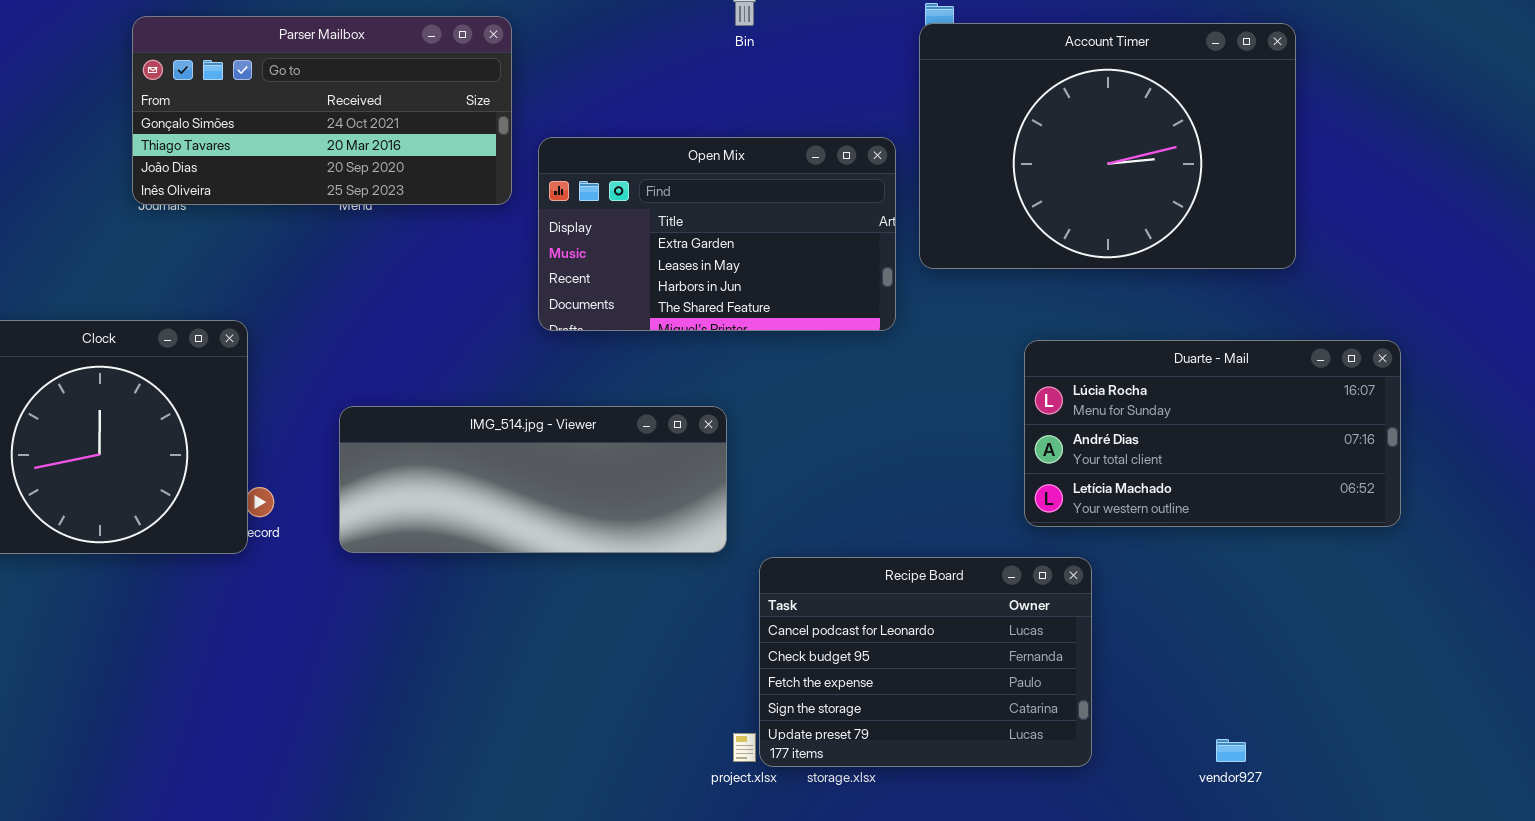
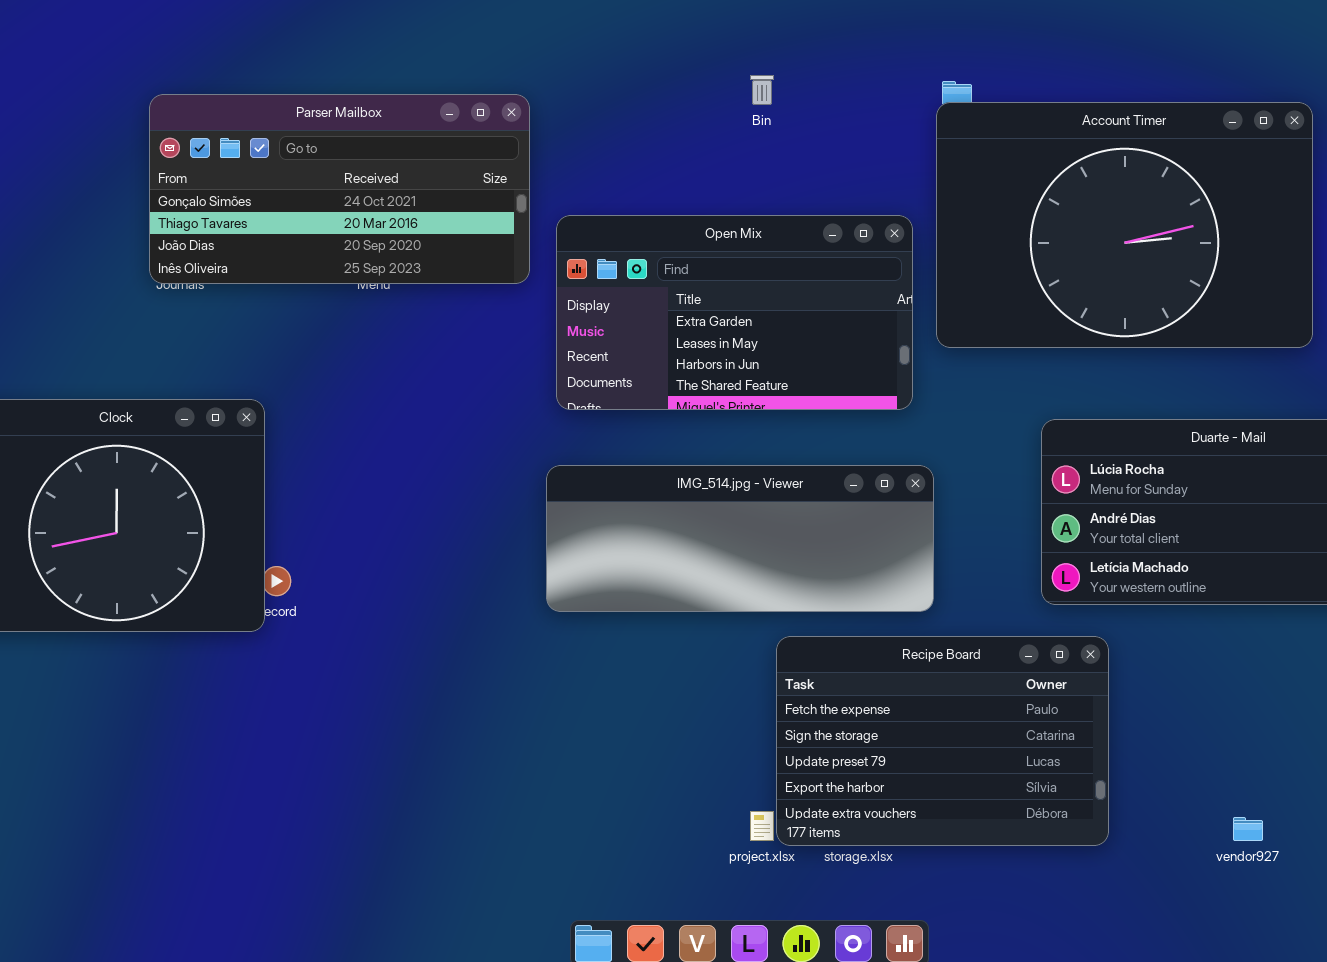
IMG_514.jpg - Viewer: [339,406,727,553] -> [546,465,934,612], moved
Recipe Board: [759,557,1092,767] -> [776,636,1109,846], scrolled down 2 rows

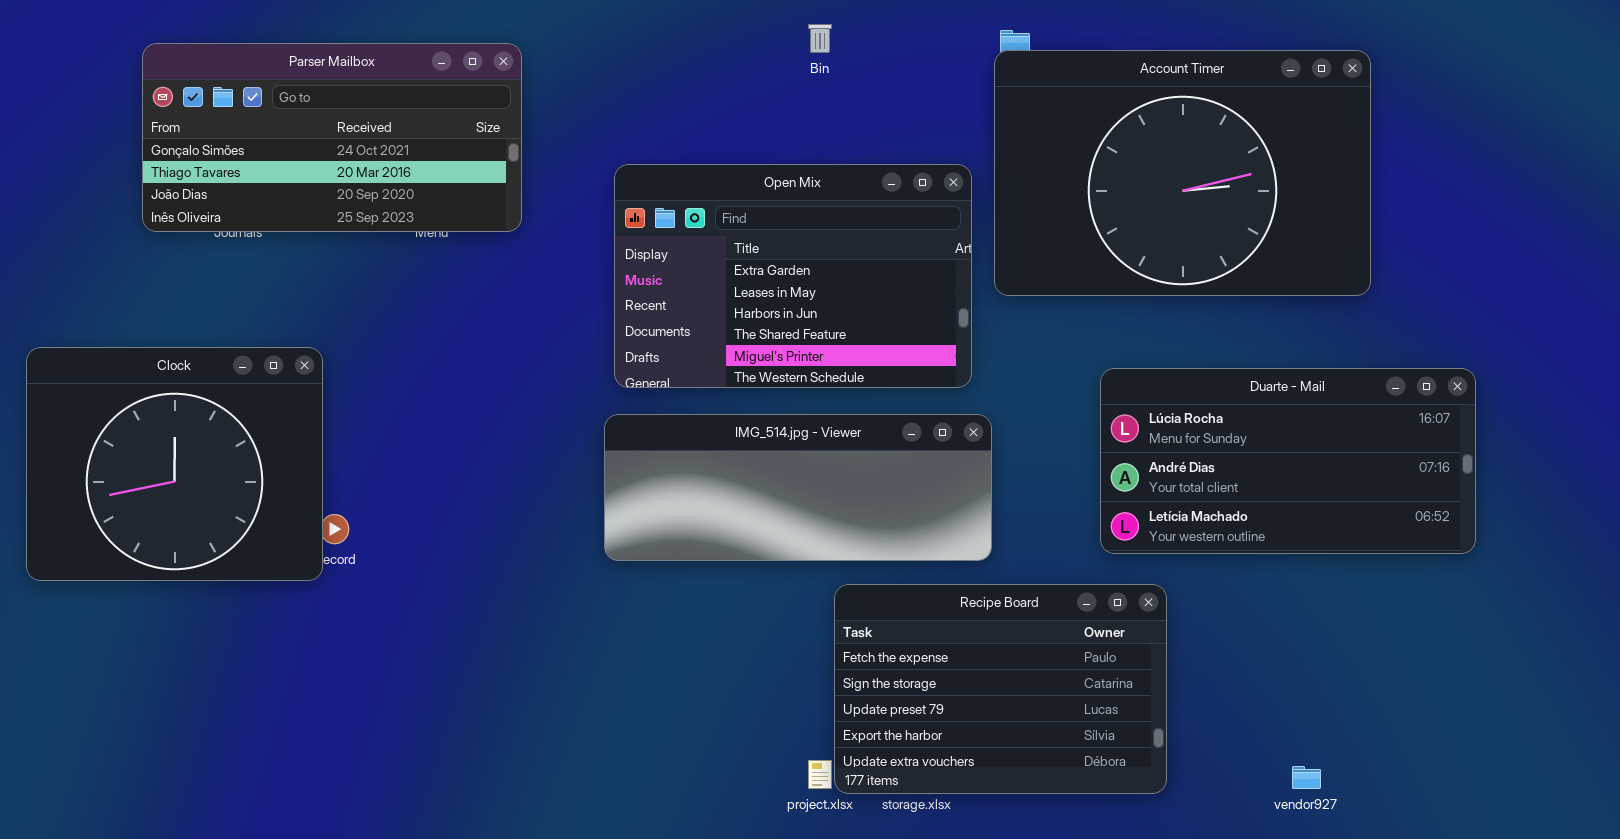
Parser Mailbox: [149,94,530,284] -> [142,43,522,232], moved
Open Mix: [556,215,913,410] -> [614,164,972,388], resized

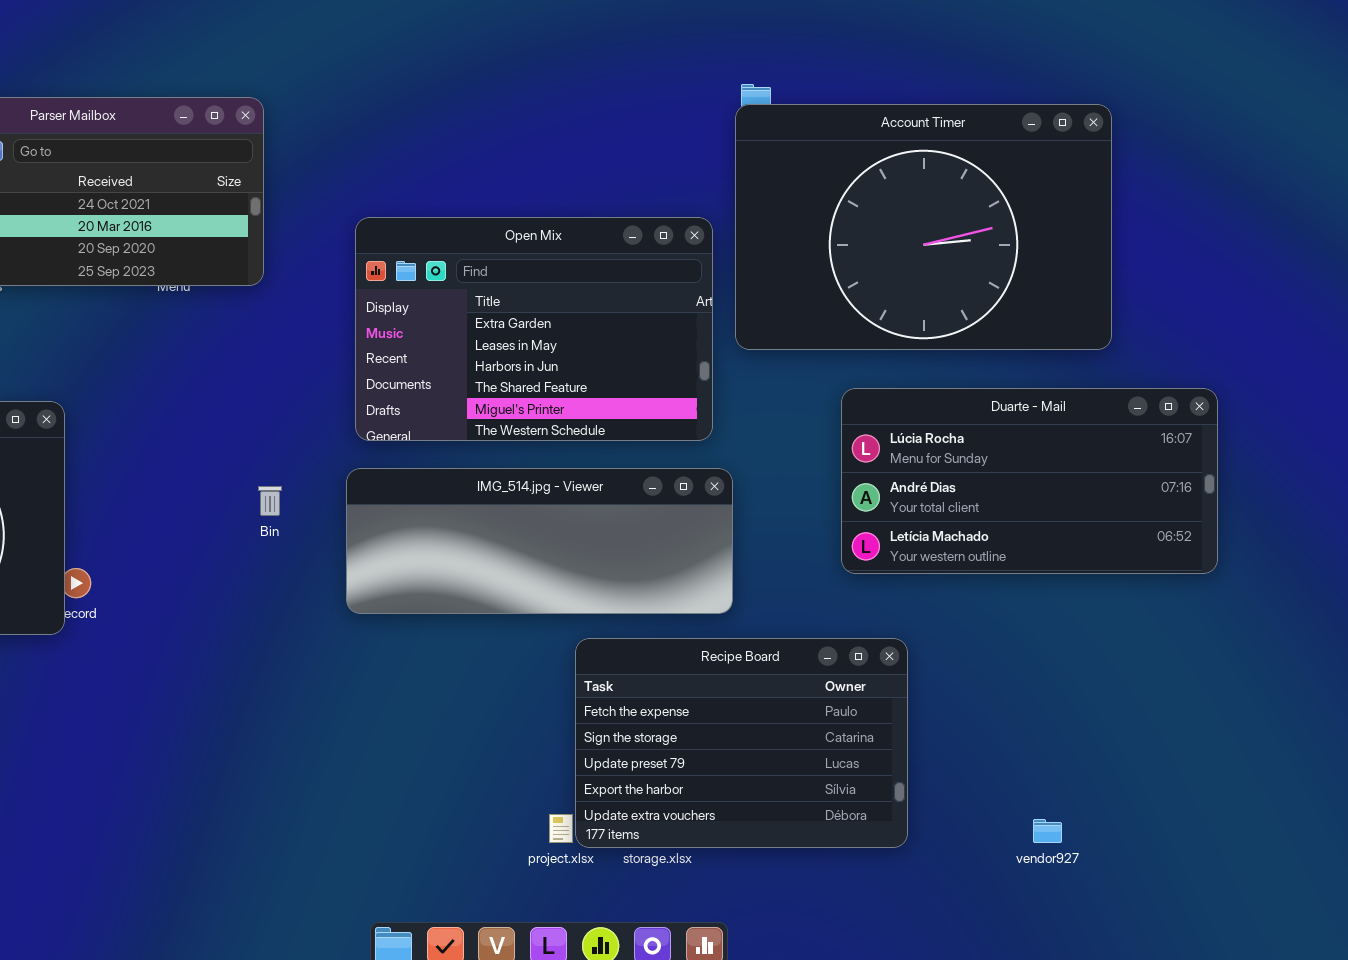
Bin: [808,24,832,53] -> [258,486,282,516], moved
Duarte - Mail: [1100,368,1476,554] -> [841,388,1218,574], moved

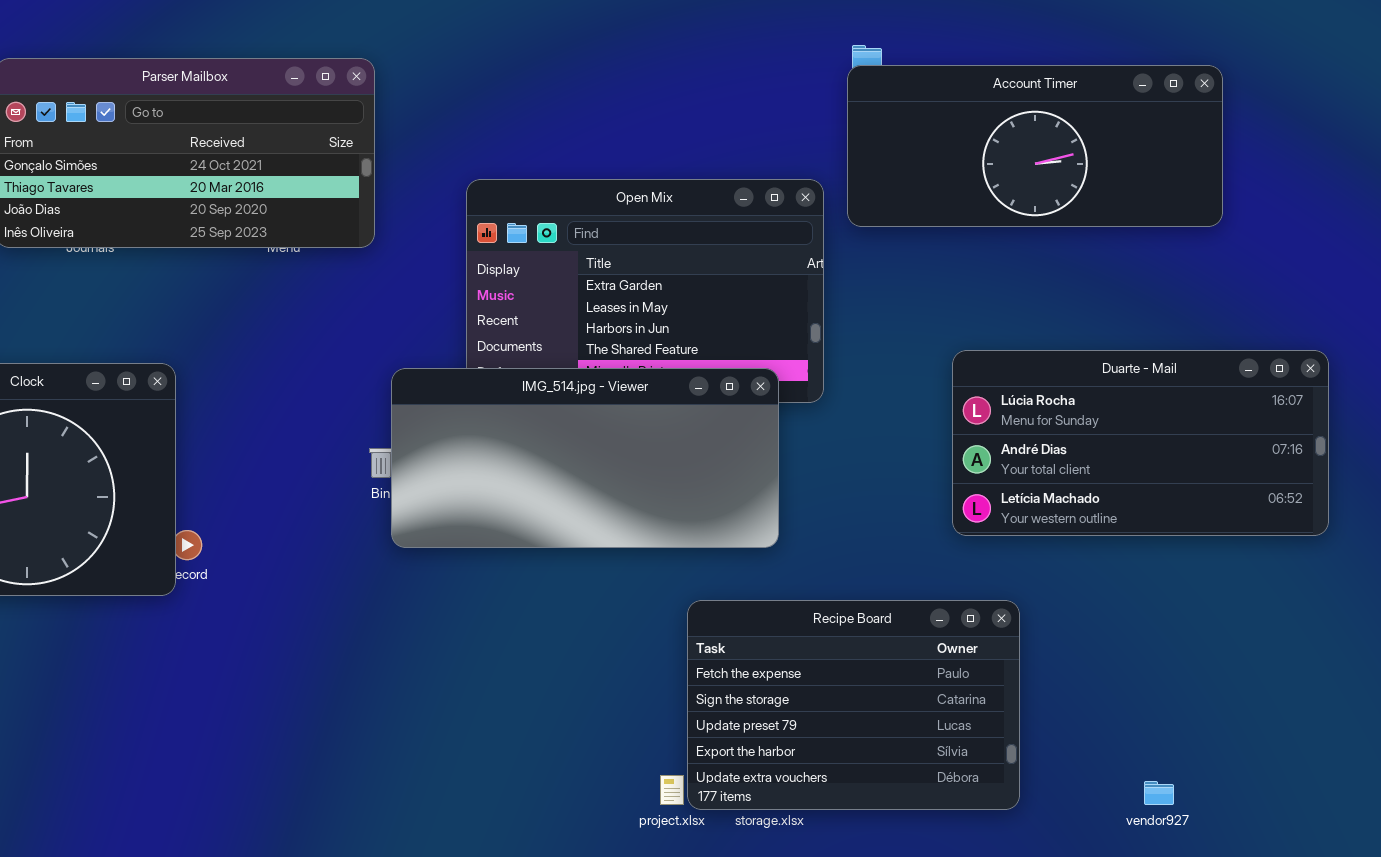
Account Timer: [735,104,1112,350] -> [847,65,1223,227], resized
IMG_514.jpg - Viewer: [346,468,733,614] -> [391,368,779,548], moved, resized

